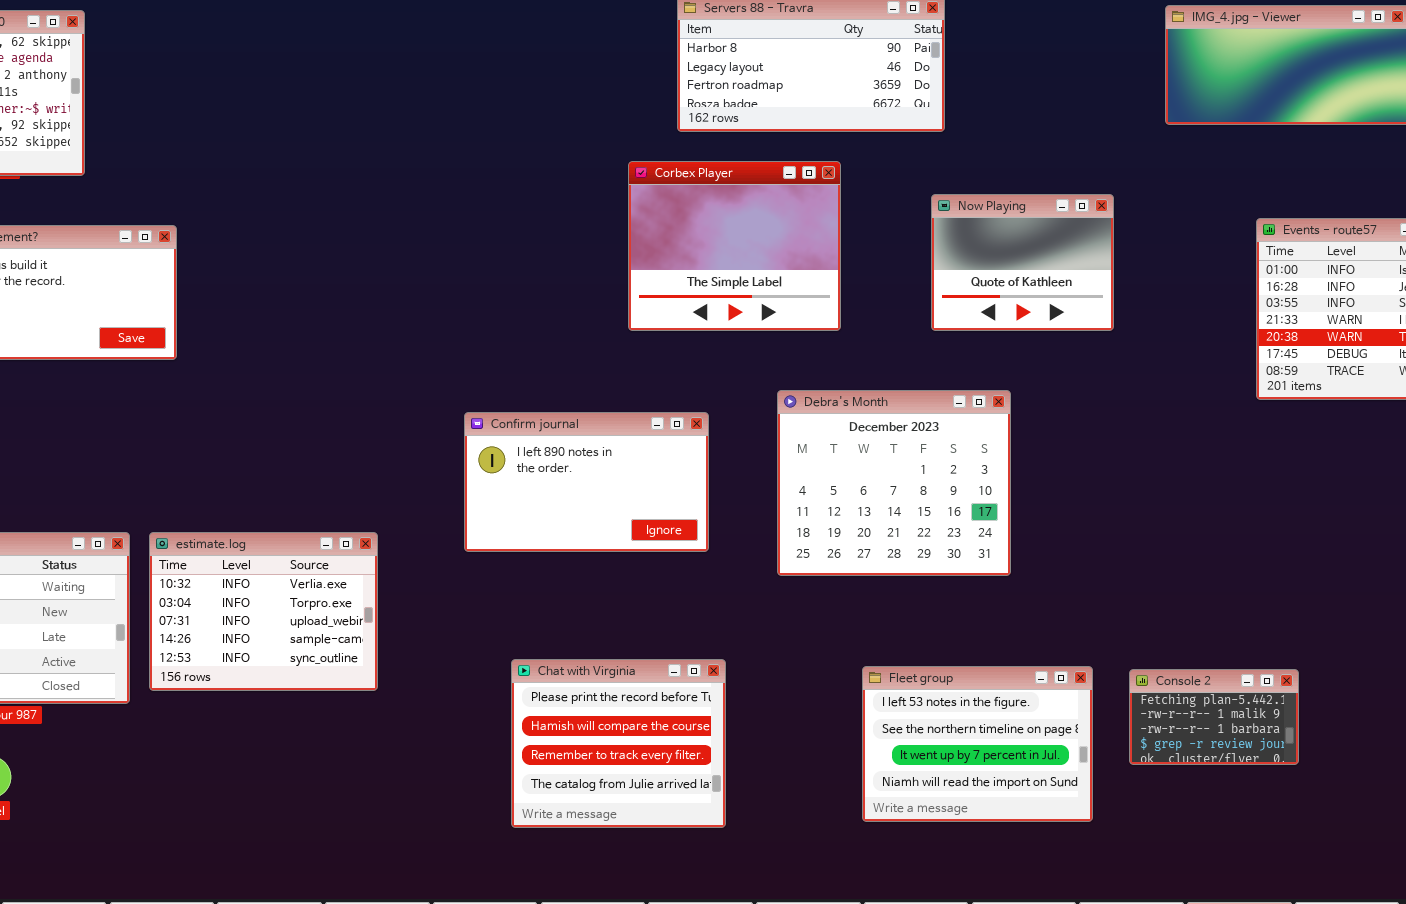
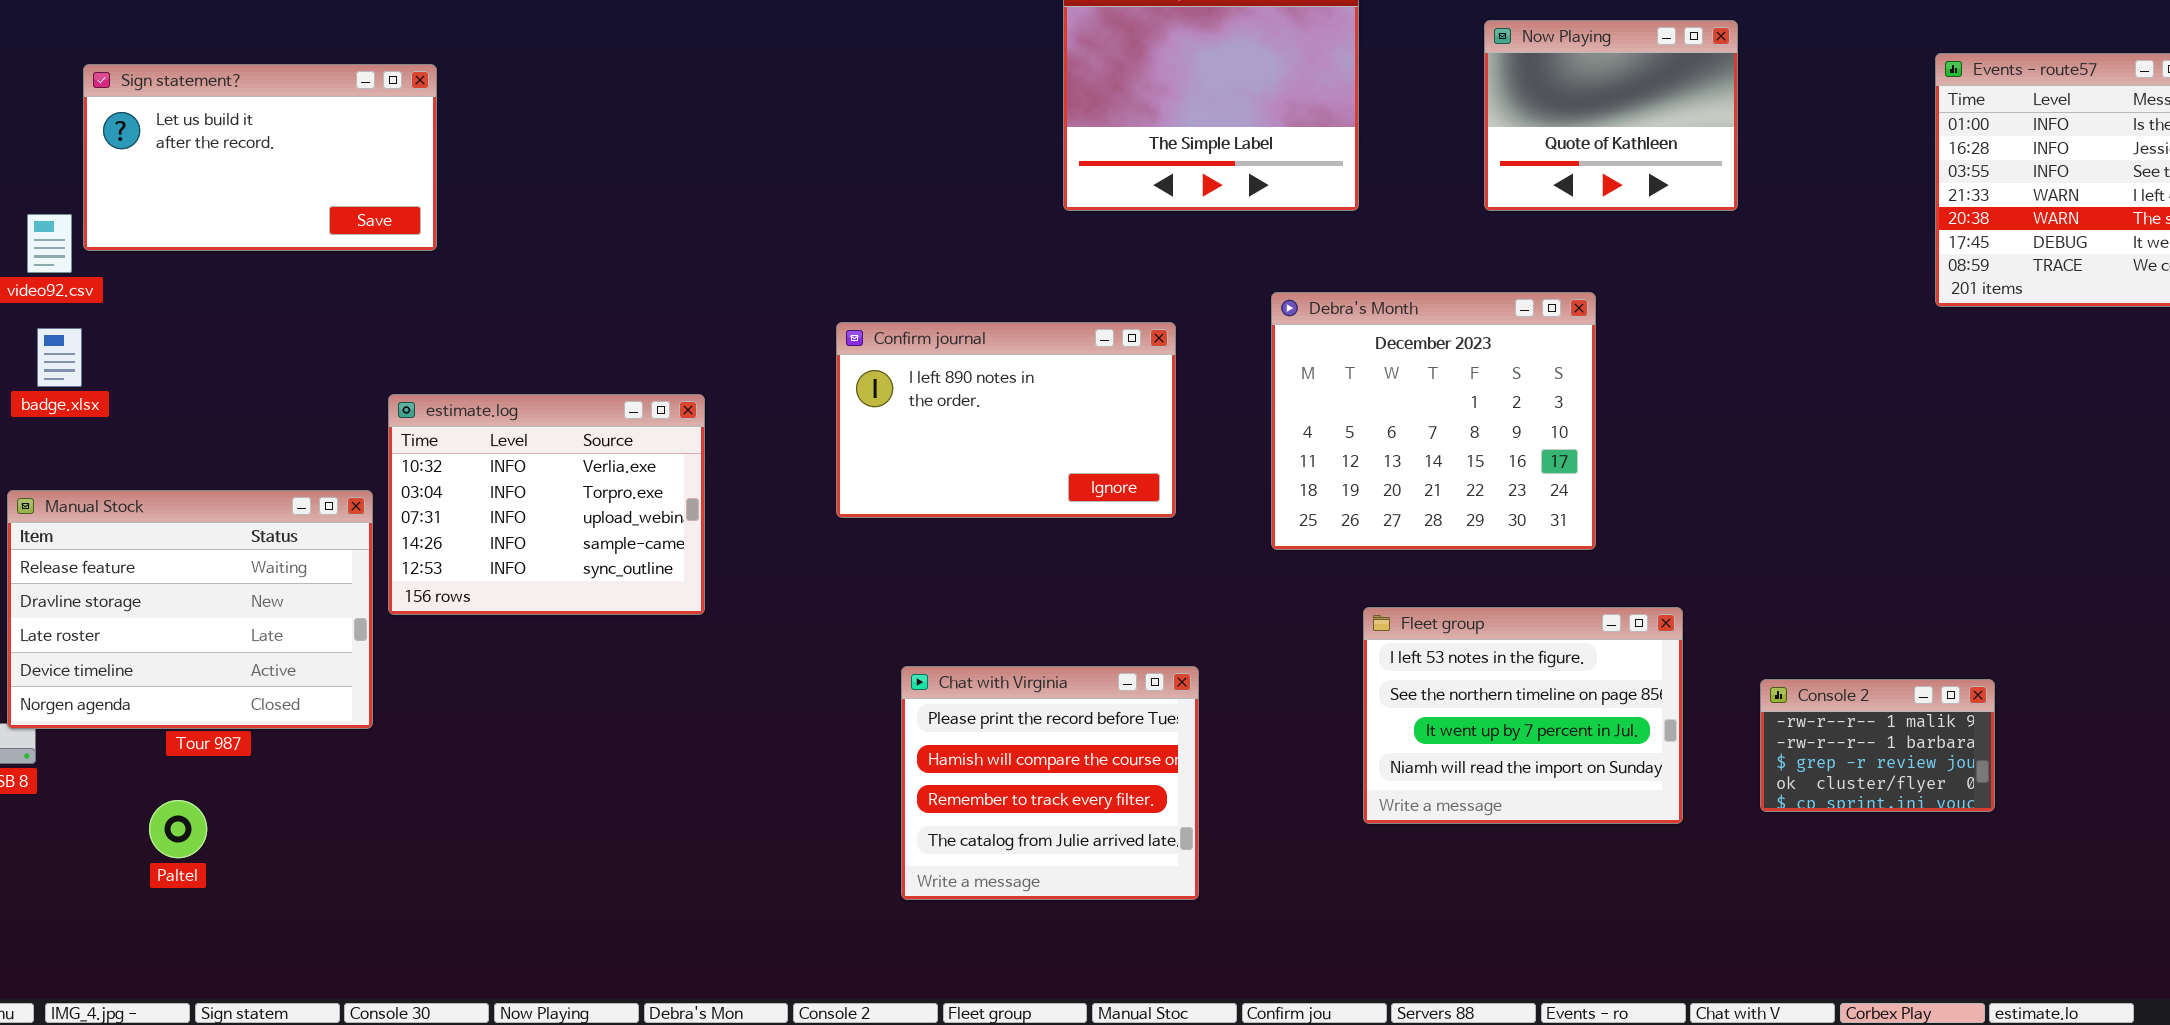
estimate.log: [149,532,378,691] -> [388,394,705,615], moved
Fleet group: [862,666,1093,822] -> [1363,607,1683,824], moved
Console 2: [1129,669,1299,765] -> [1760,679,1995,812], scrolled down 1 row

